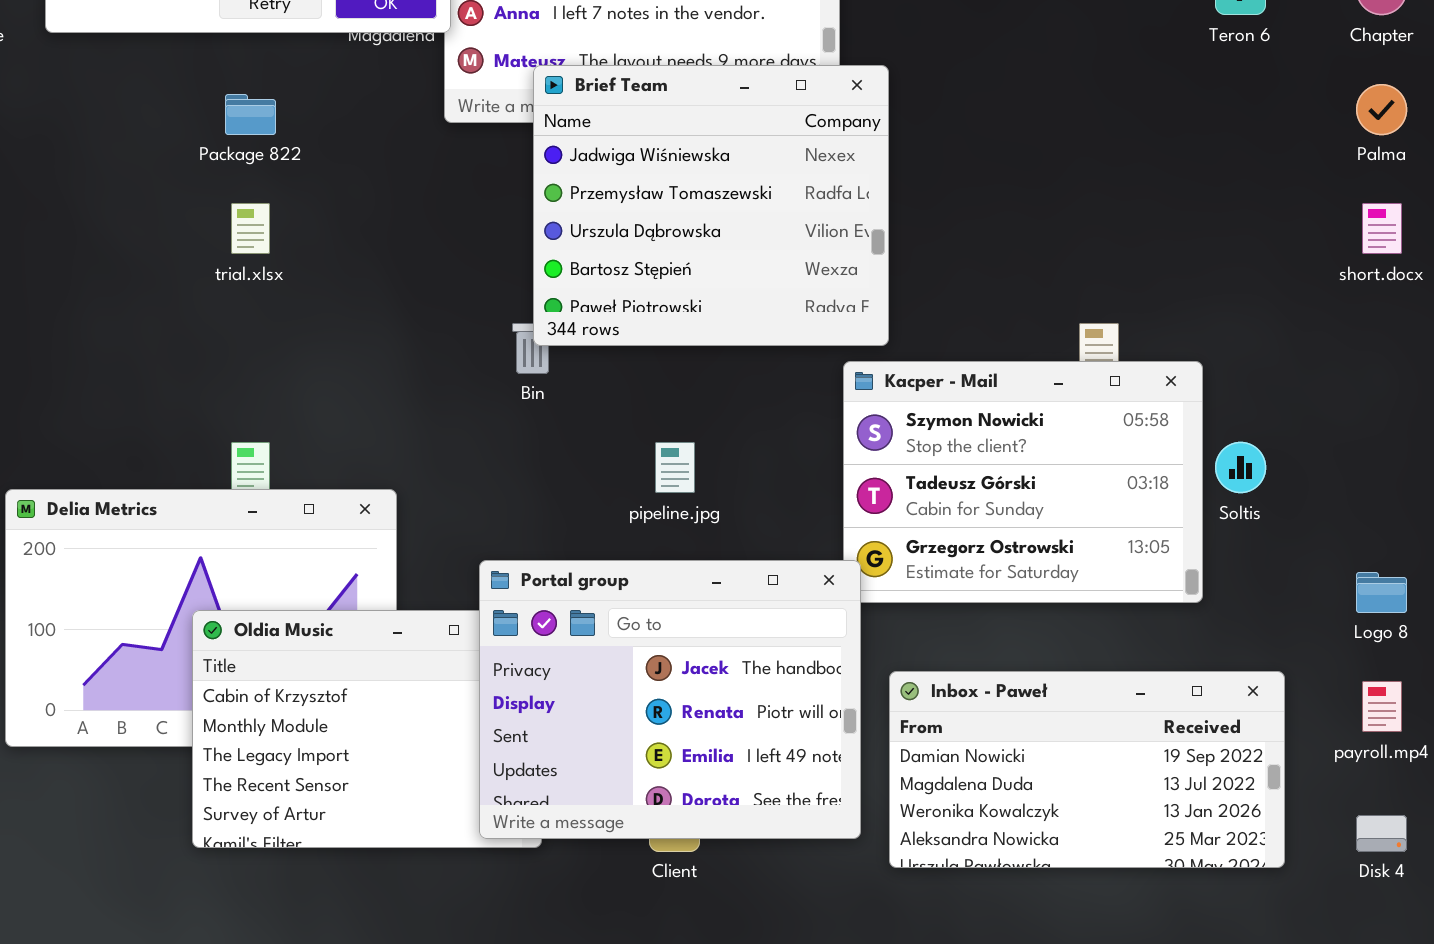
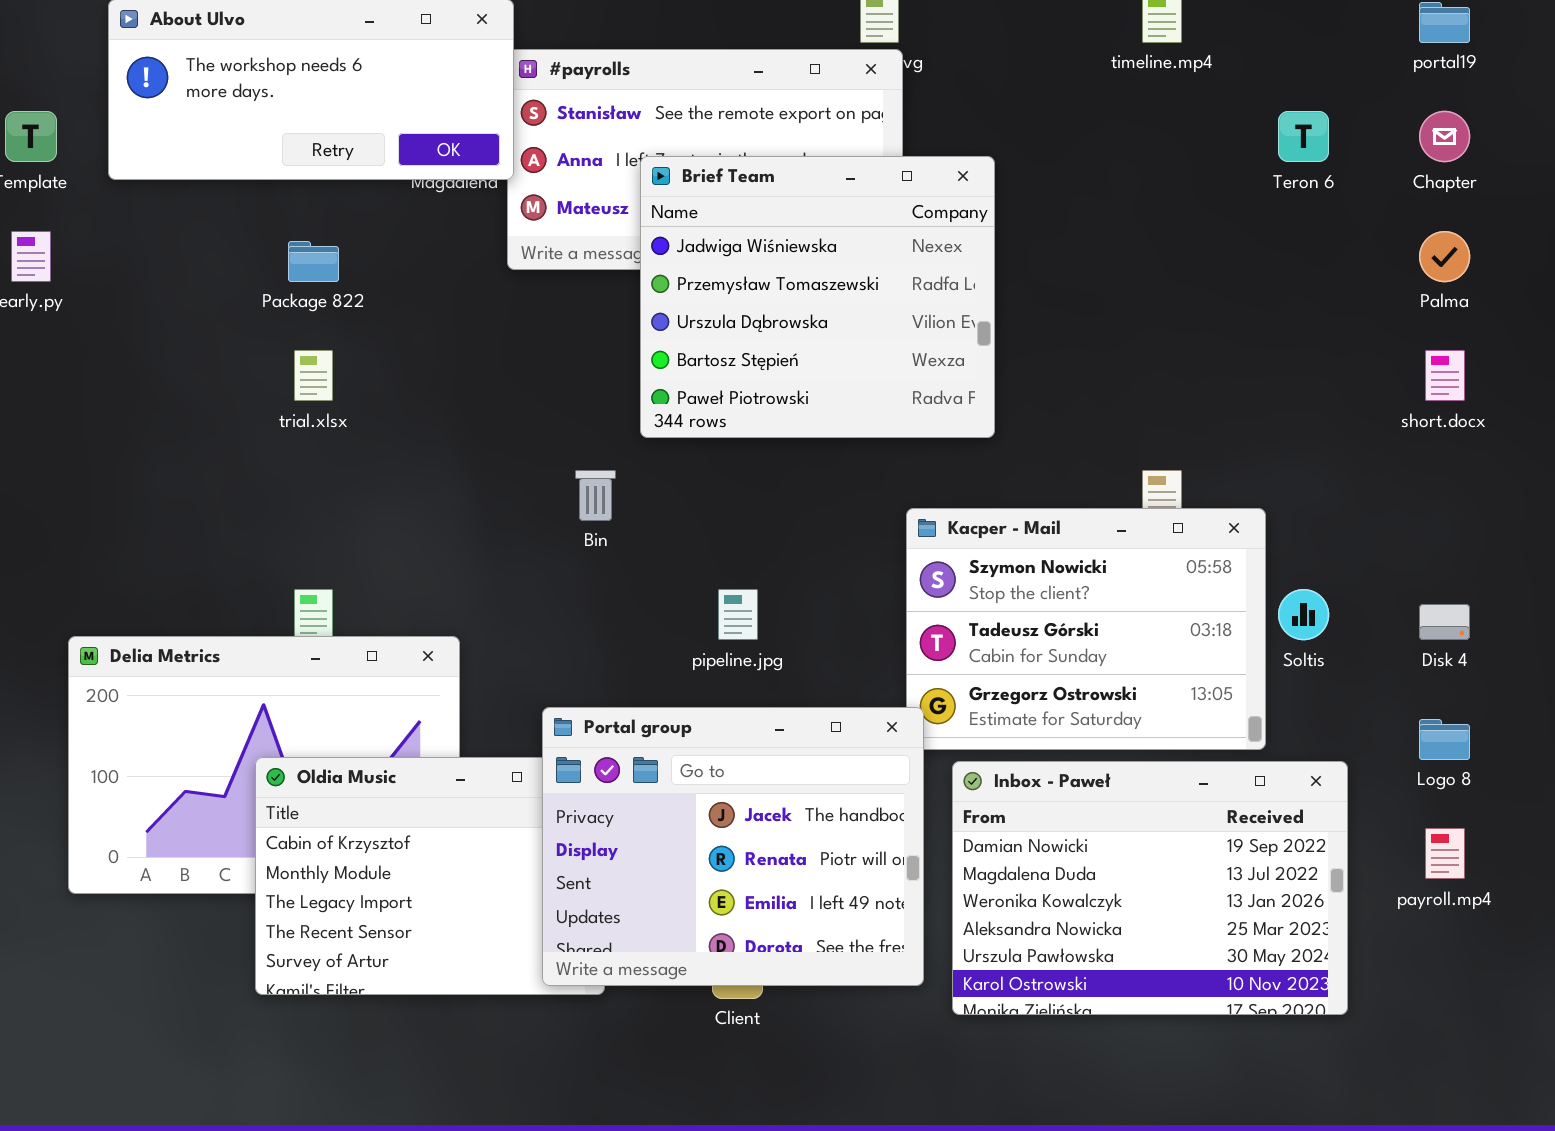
Brief Team: [533,65,889,346] -> [640,156,995,438], moved
Inbox - Paweł: [889,671,1285,868] -> [952,761,1348,1015], resized
Disk 4: [1356,815,1407,852] -> [1419,604,1470,640], moved

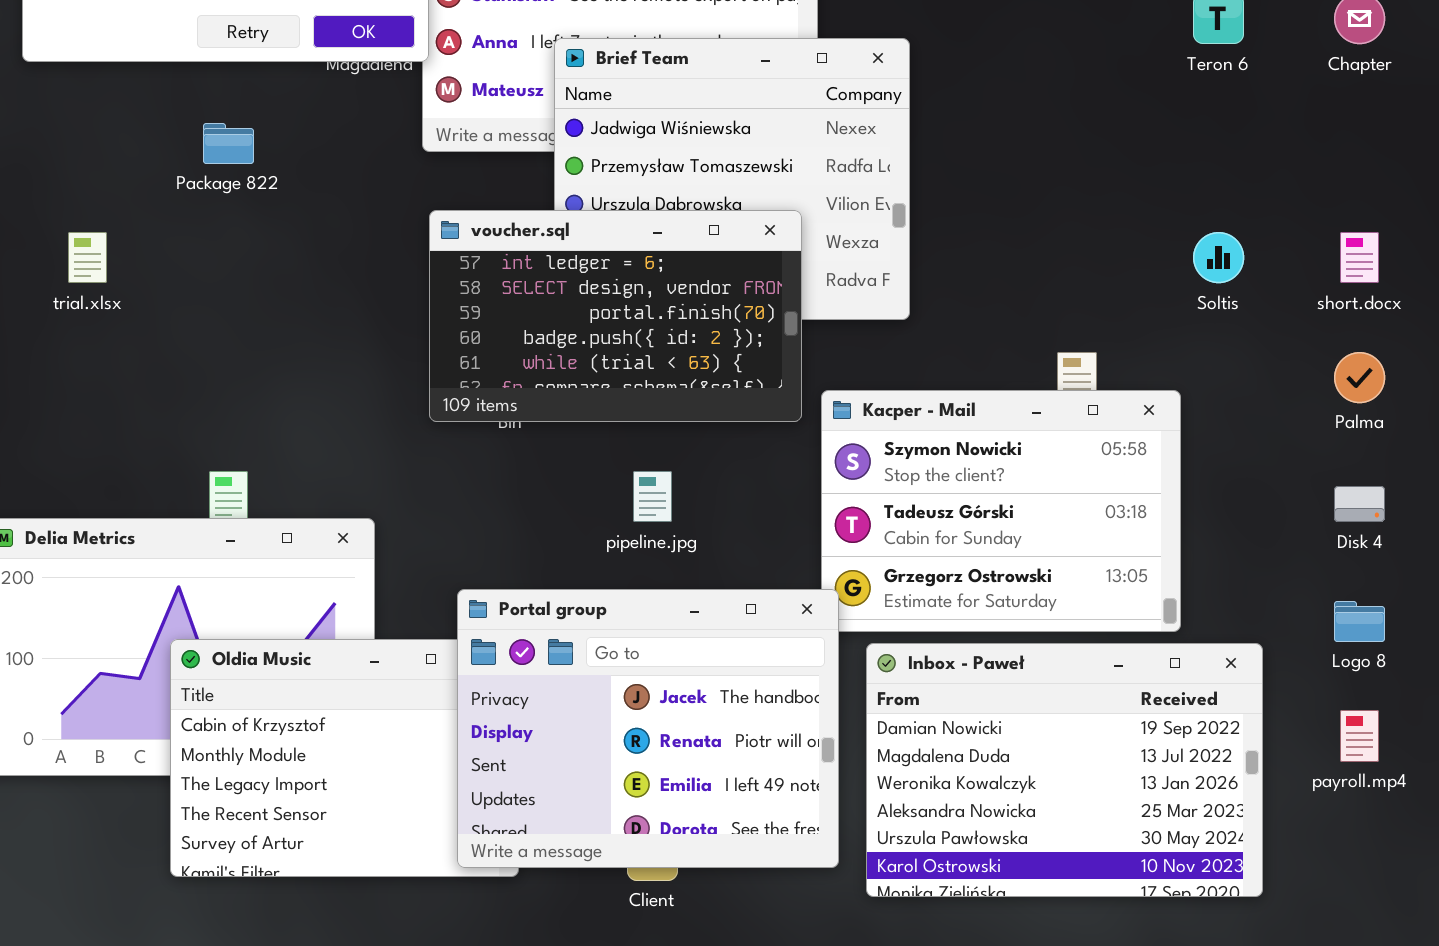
Palma: [1419,231,1470,282] -> [1334,352,1385,403], moved
voucher.sql: none -> [429,210,802,422], opened
trial.xlsx: [294,350,333,401] -> [68,232,107,283], moved
Soltis: [1278,589,1329,640] -> [1193,232,1244,283], moved

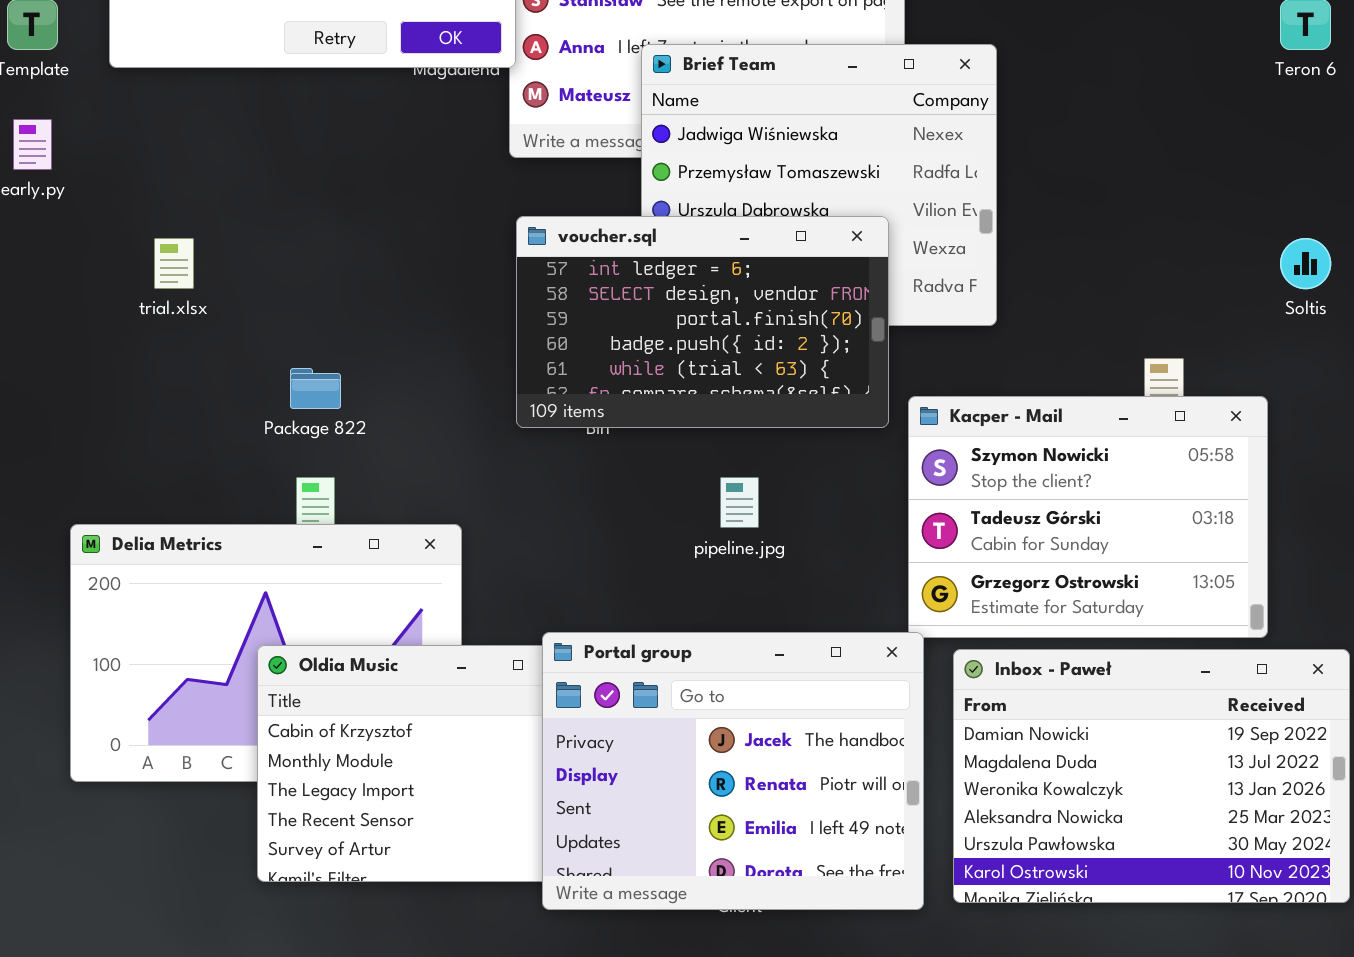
Package 822: [203,123,254,164] -> [290,368,341,409], moved
Portal group: [457,589,839,868] -> [542,632,924,910], moved

